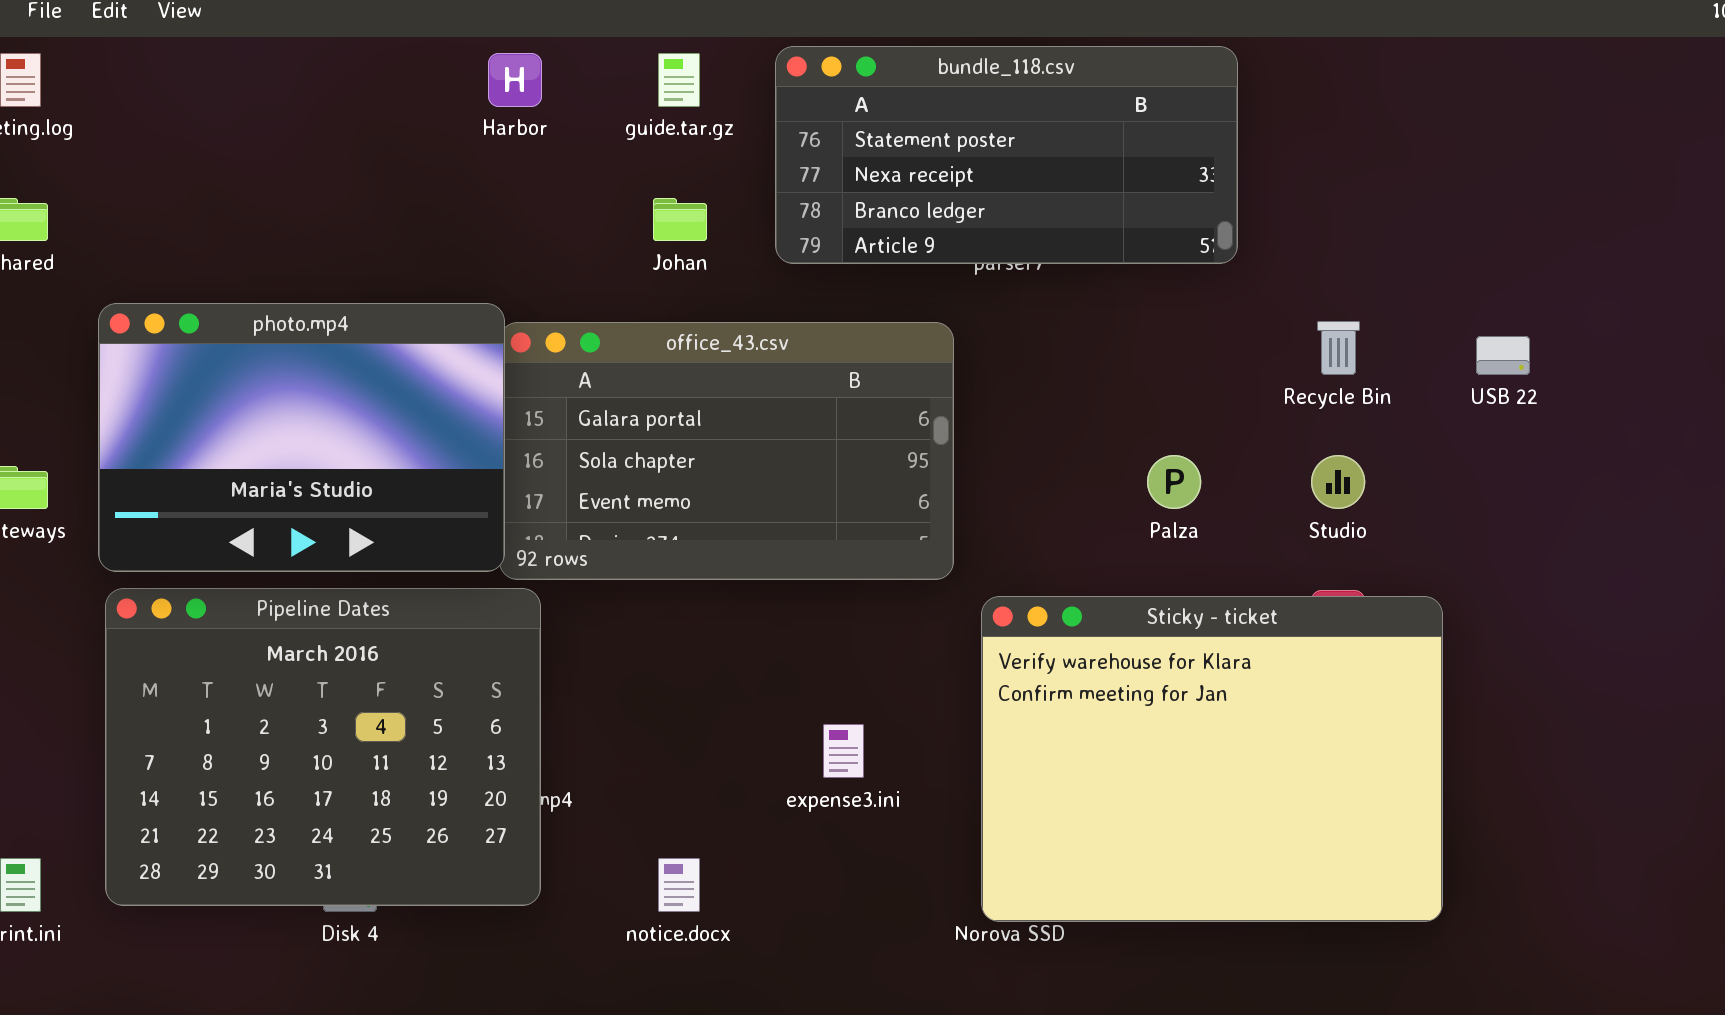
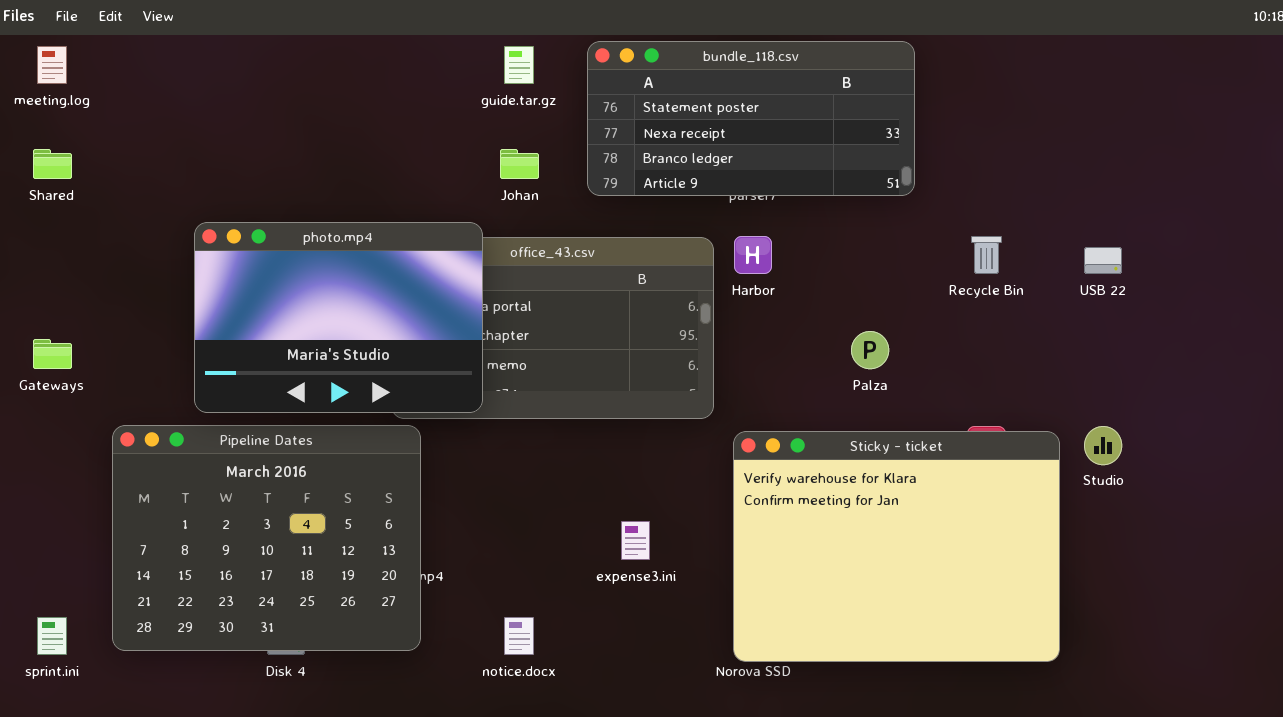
Harbor: [488,53,542,107] -> [734,236,772,274], moved
photo.mp4: [98,303,505,572] -> [194,222,483,413], moved
Studio: [1311,455,1365,509] -> [1084,426,1122,465], moved

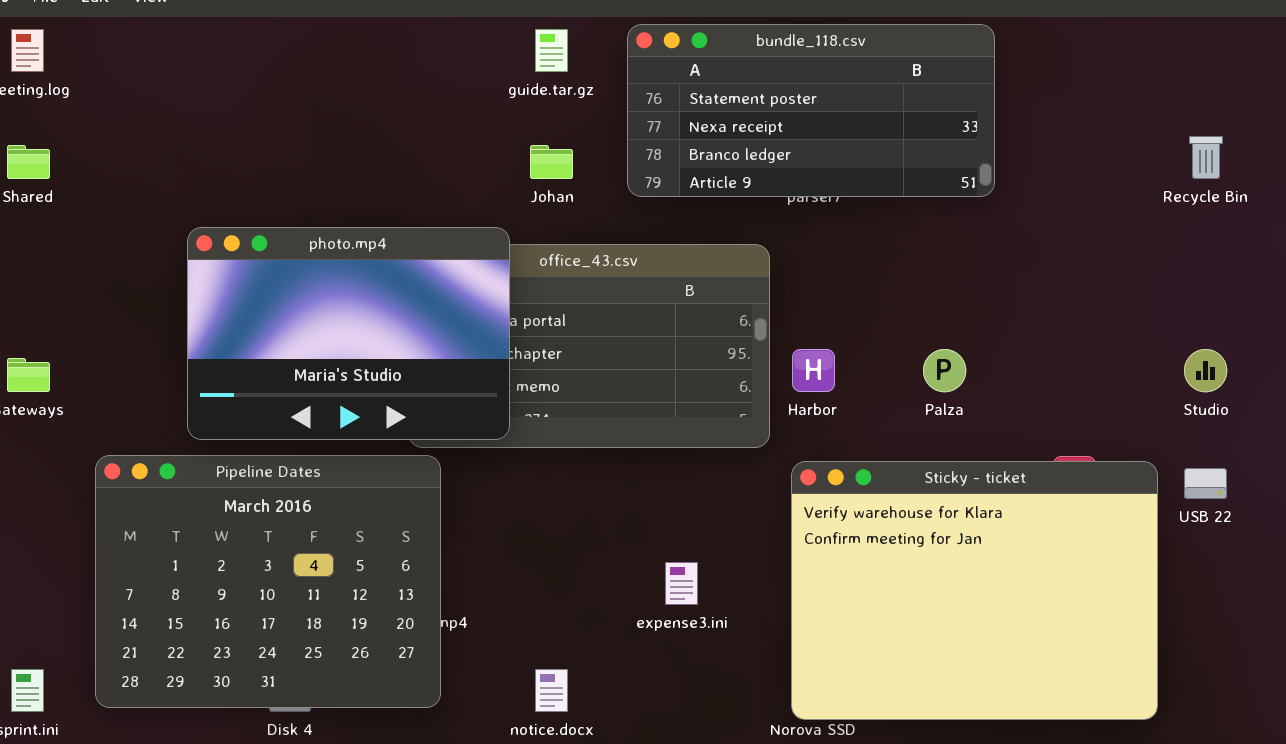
Harbor: [734,236,772,274] -> [792,349,835,392], moved
Recycle Bin: [971,236,1002,274] -> [1189,136,1223,179], moved
USB 22: [1084,247,1122,274] -> [1184,468,1227,499], moved
Studio: [1084,426,1122,465] -> [1184,349,1227,392], moved

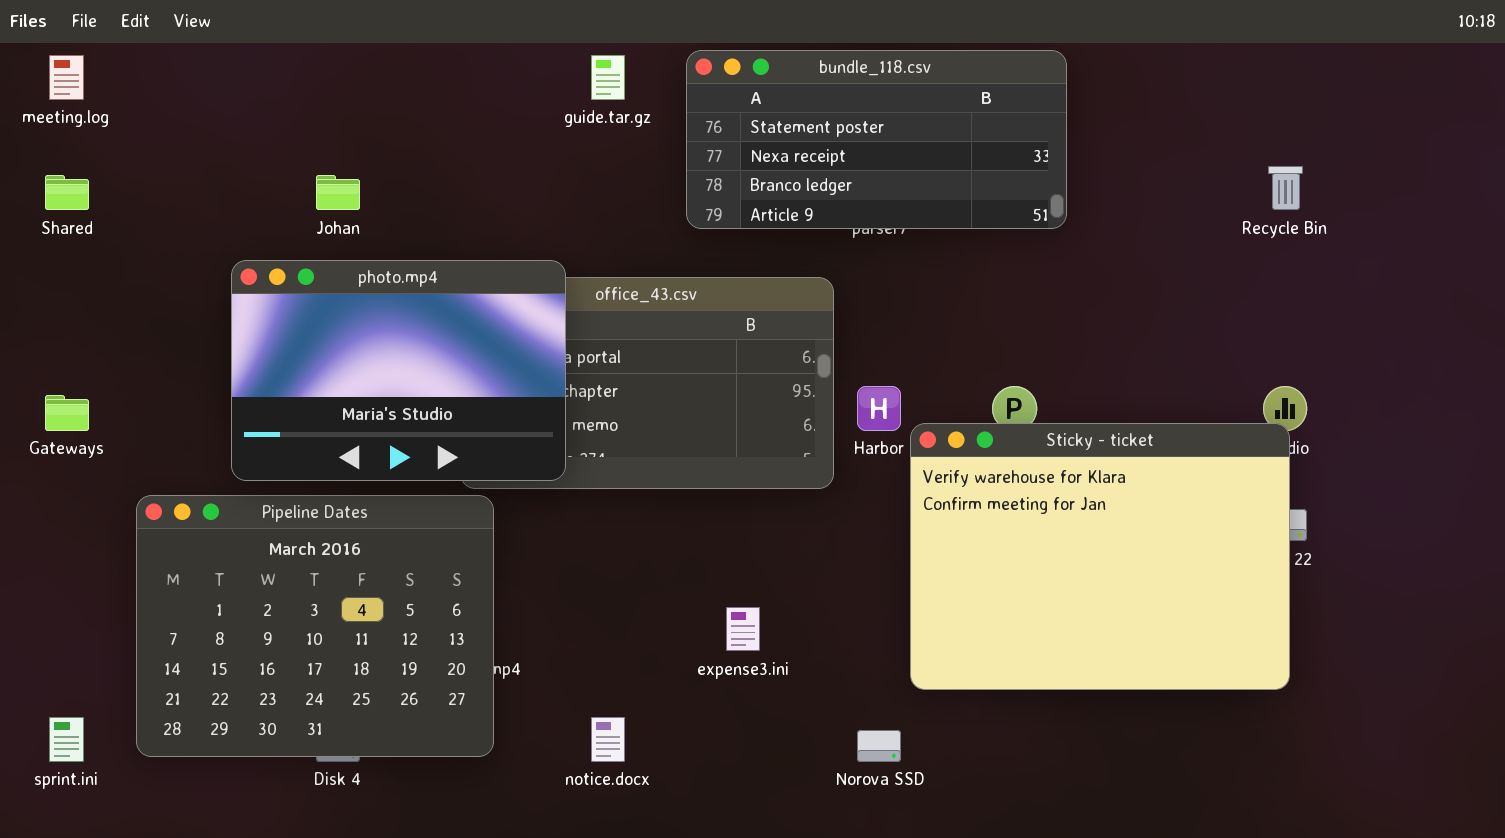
Johan: [530,145,573,179] -> [316,175,360,210], moved
Sticky - ticket: [791,461,1158,720] -> [910,423,1290,690], moved

